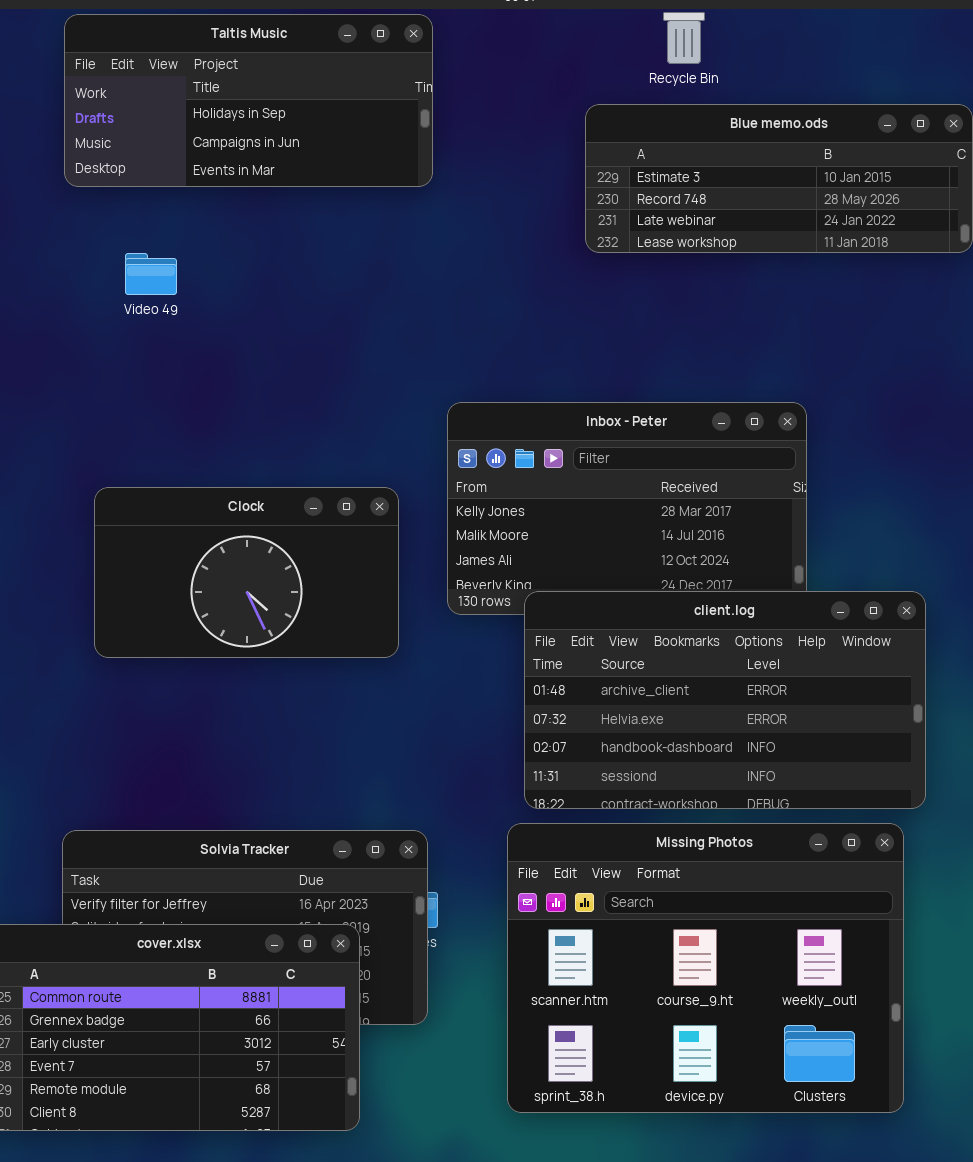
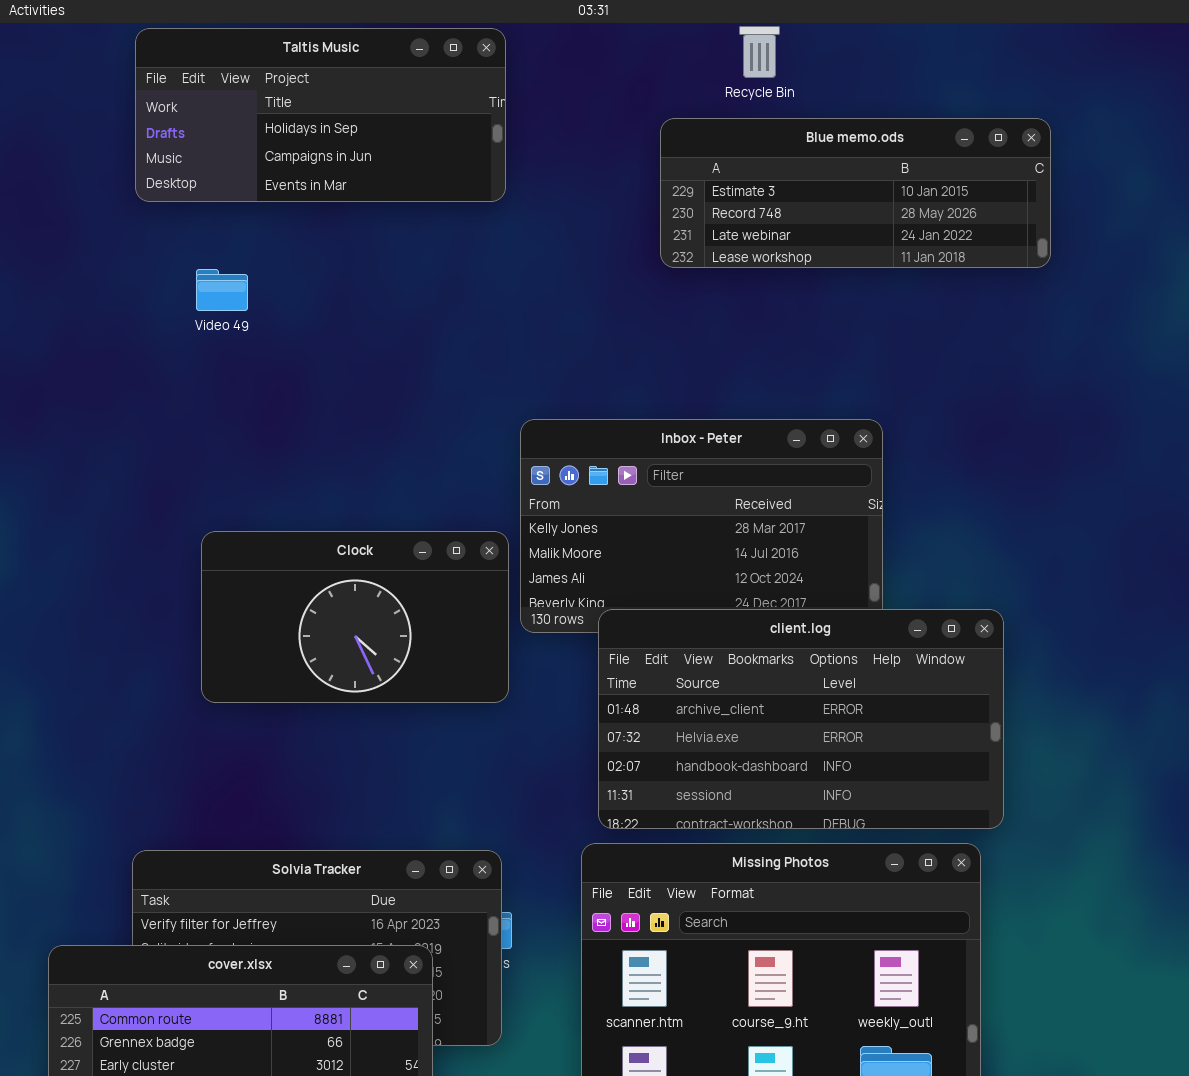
Clock: [94,487,399,658] -> [201,531,509,703], moved

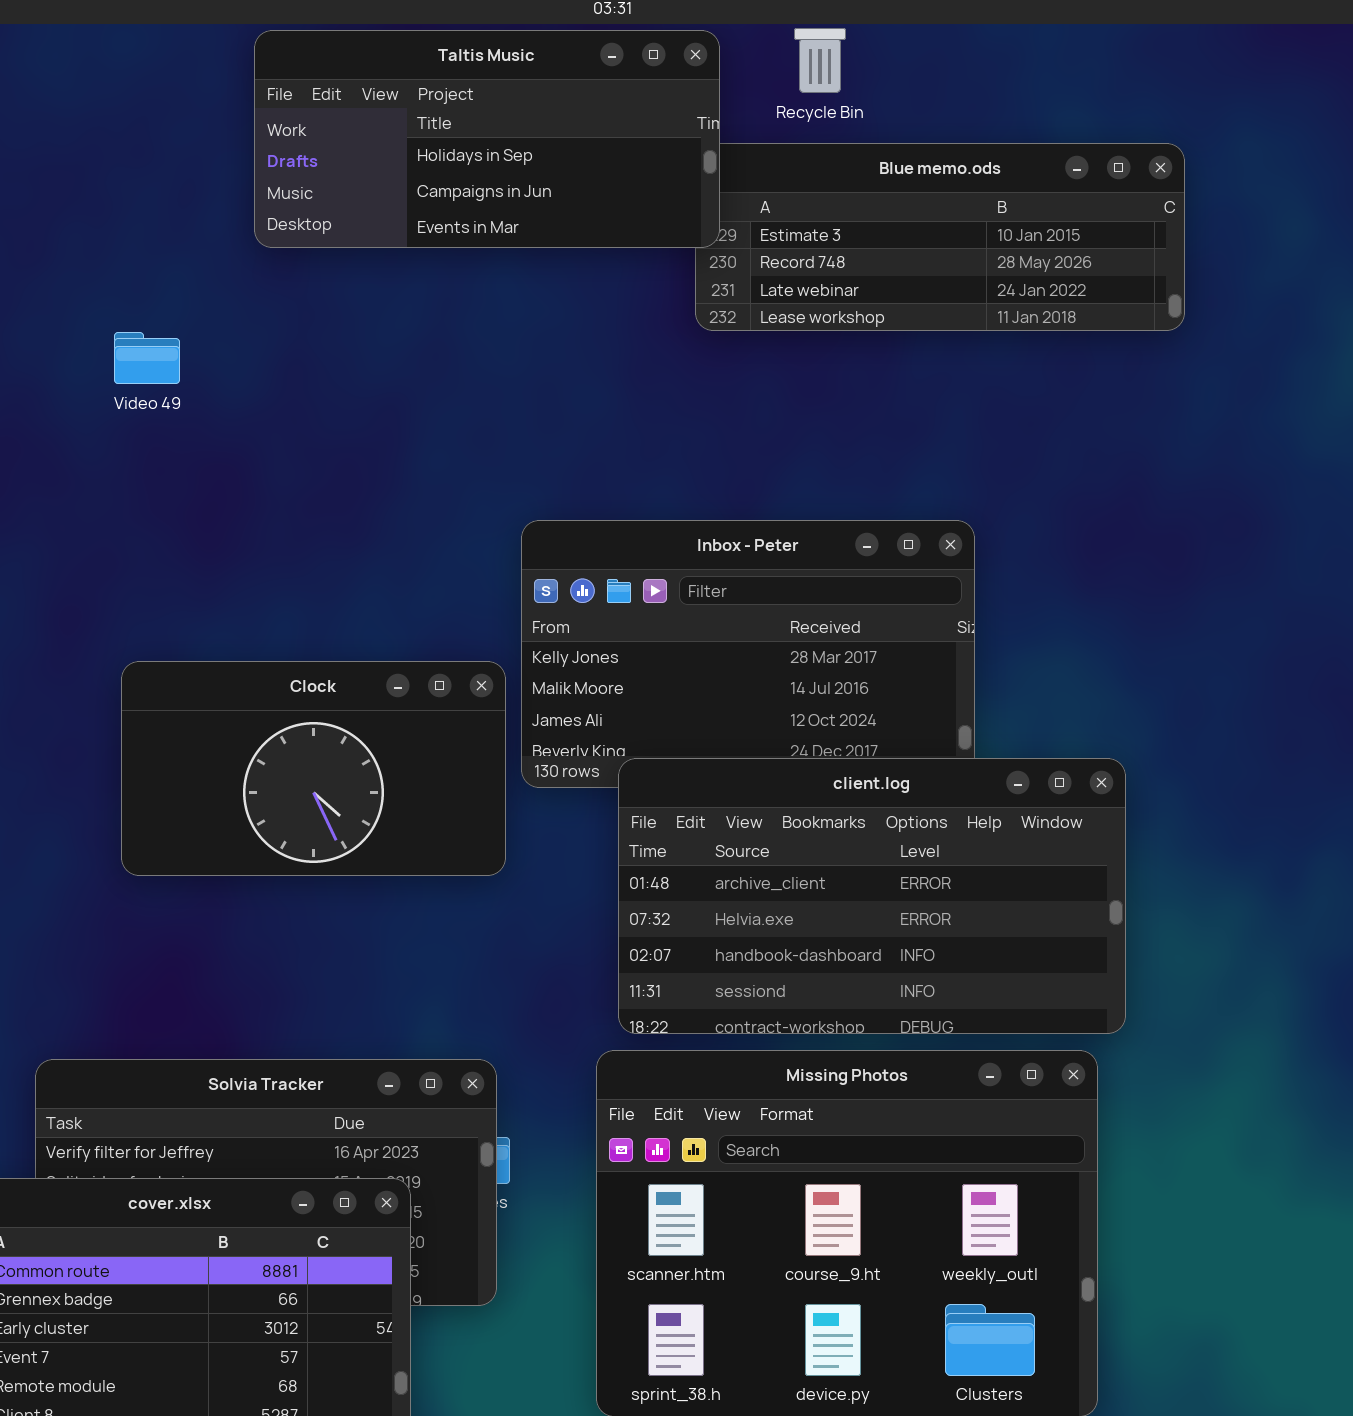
Taltis Music: [135,28,506,202] -> [254,30,720,248], moved

